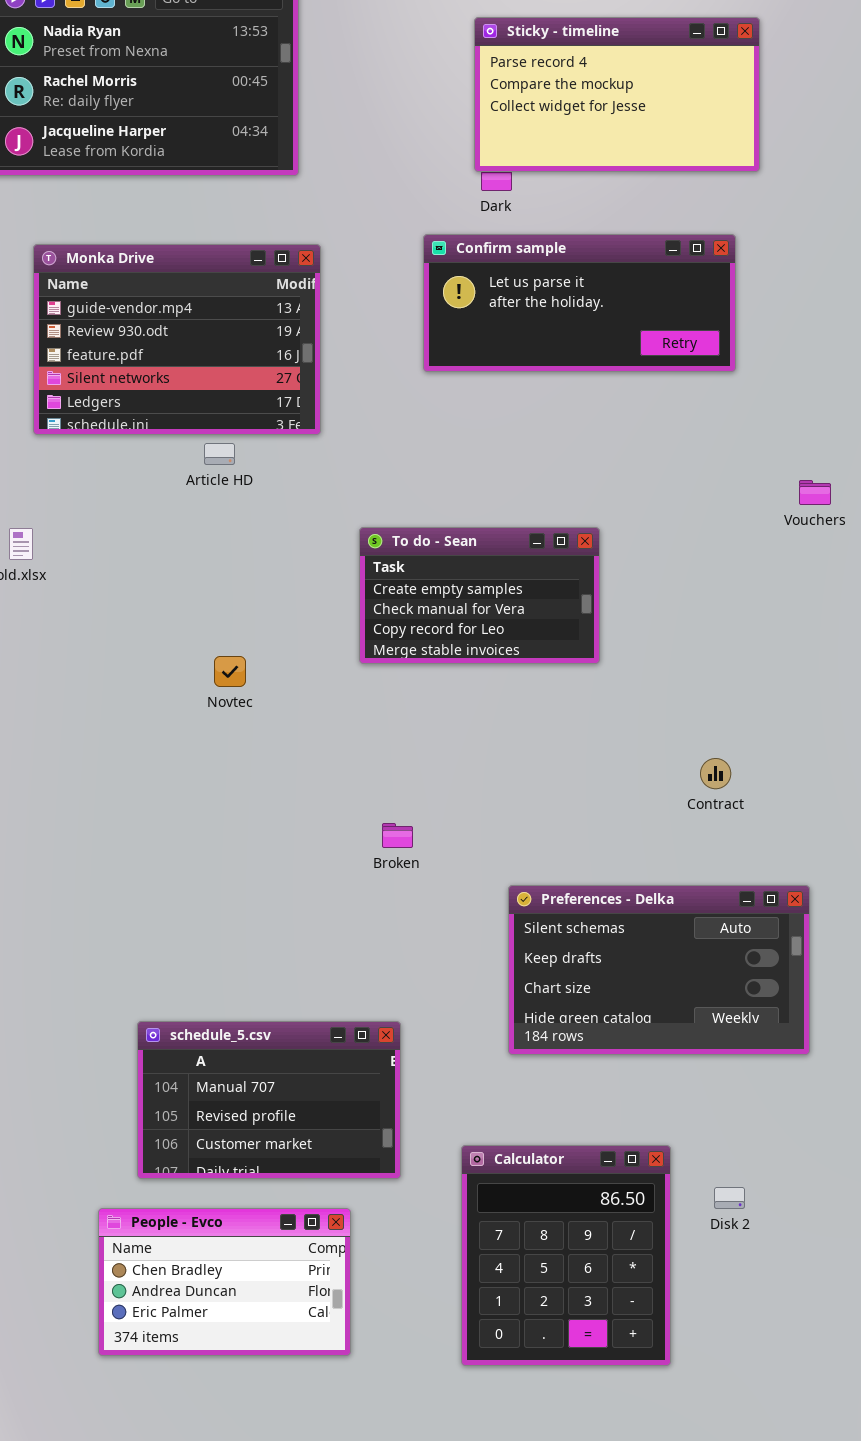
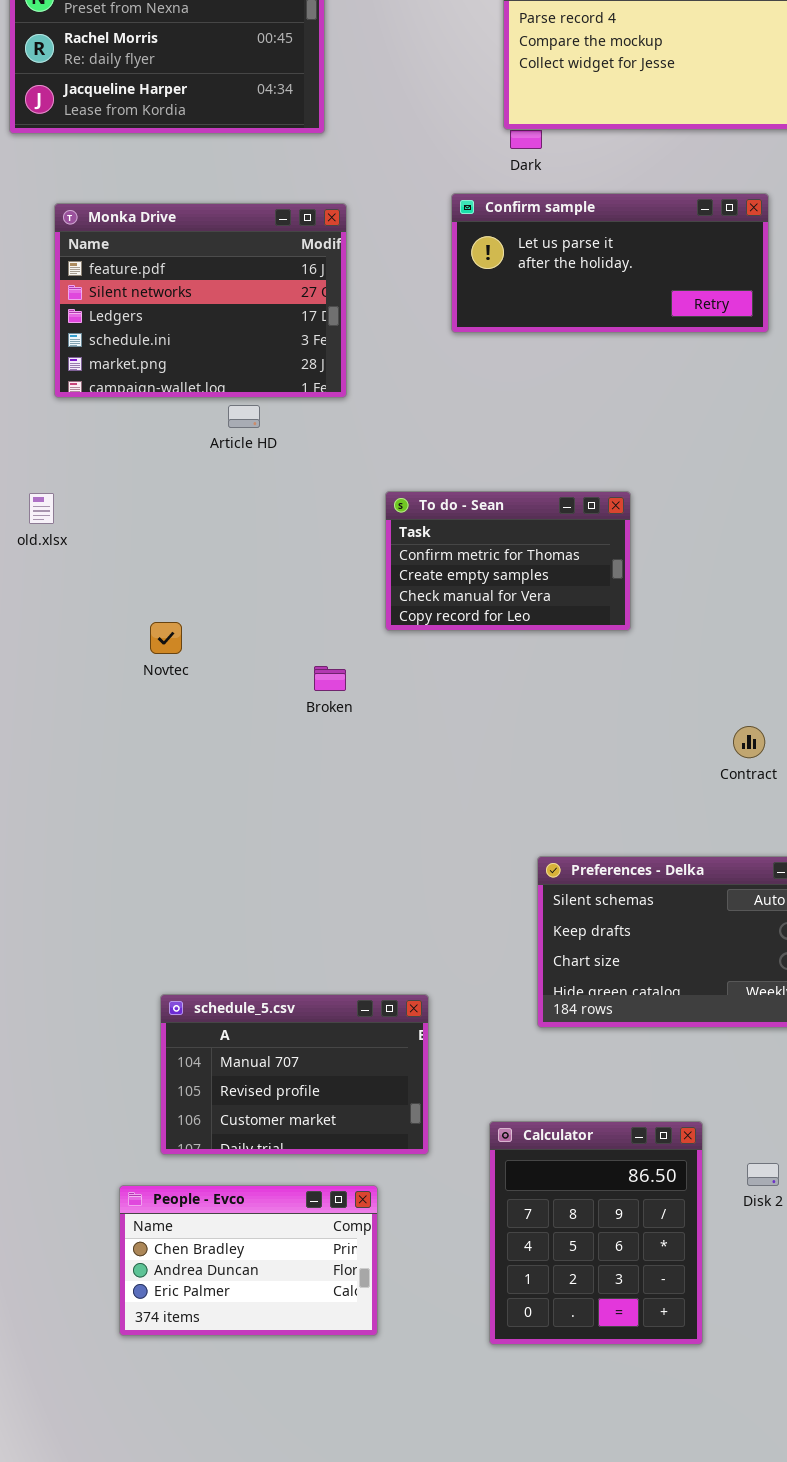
Monka Drive: [33,244,321,435] -> [54,203,347,398], scrolled down 2 rows
To do - Sean: [359,527,600,664] -> [385,491,631,631], scrolled up 1 row
Novtec: [214,656,246,687] -> [150,622,182,654], moved
Broken: [382,823,413,848] -> [314,666,346,691], moved

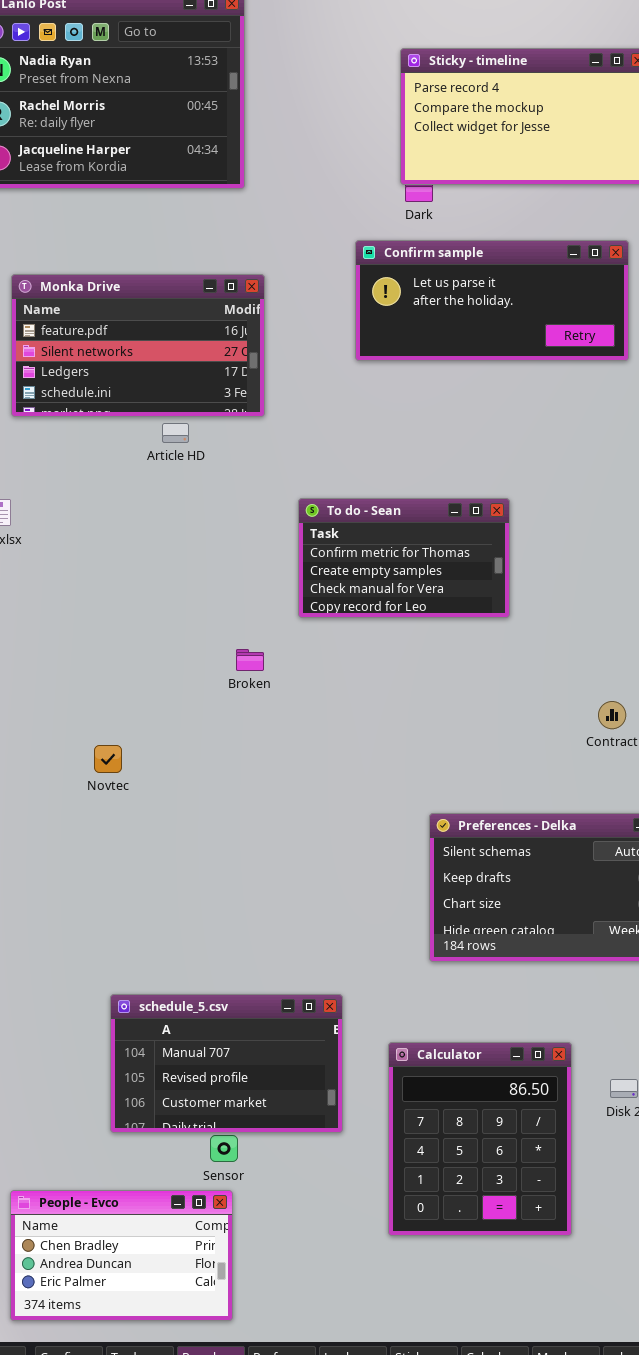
Monka Drive: [54,203,347,398] -> [11,274,265,417], resized
Novtec: [150,622,182,654] -> [94,745,122,773], moved
schedule_5.csv: [160,994,429,1155] -> [110,994,343,1133], moved
People - Evco: [119,1185,378,1336] -> [10,1190,233,1321], moved

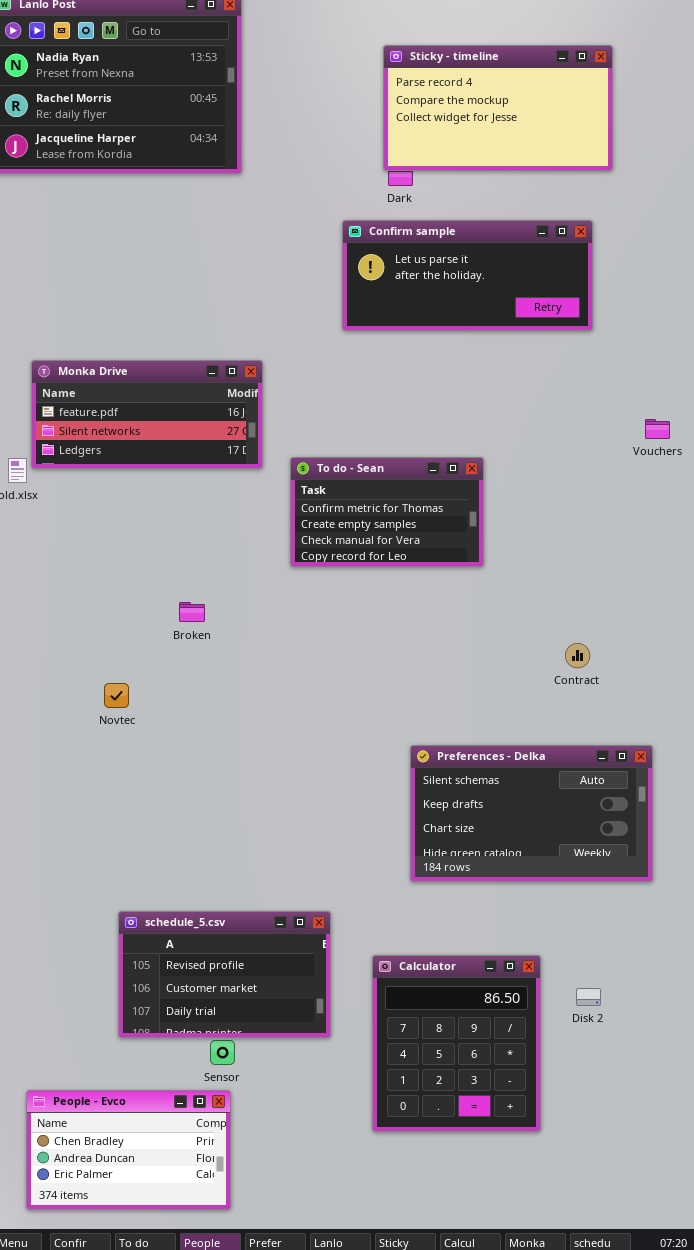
Monka Drive: [11,274,265,417] -> [31,360,263,469], moved, resized
Broken: [236,649,264,671] -> [179,602,205,622], moved
schedule_5.csv: [110,994,343,1133] -> [118,911,331,1038], scrolled down 1 row

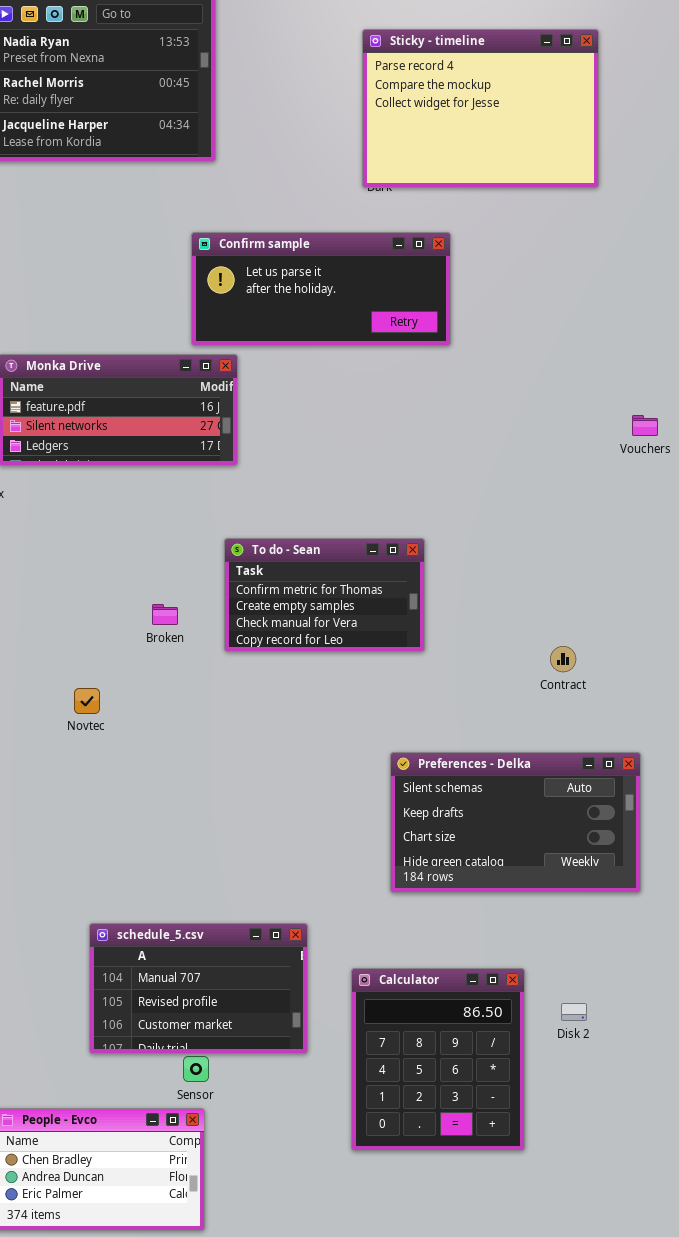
Sticky - timeline: [383,45,613,171] -> [362,29,599,188], resized
Confirm sample: [342,220,593,331] -> [191,232,451,346], moved
To do - Sean: [290,457,484,567] -> [224,538,425,652], moved
schedule_5.csv: [118,911,331,1038] -> [89,923,308,1054], scrolled up 1 row

